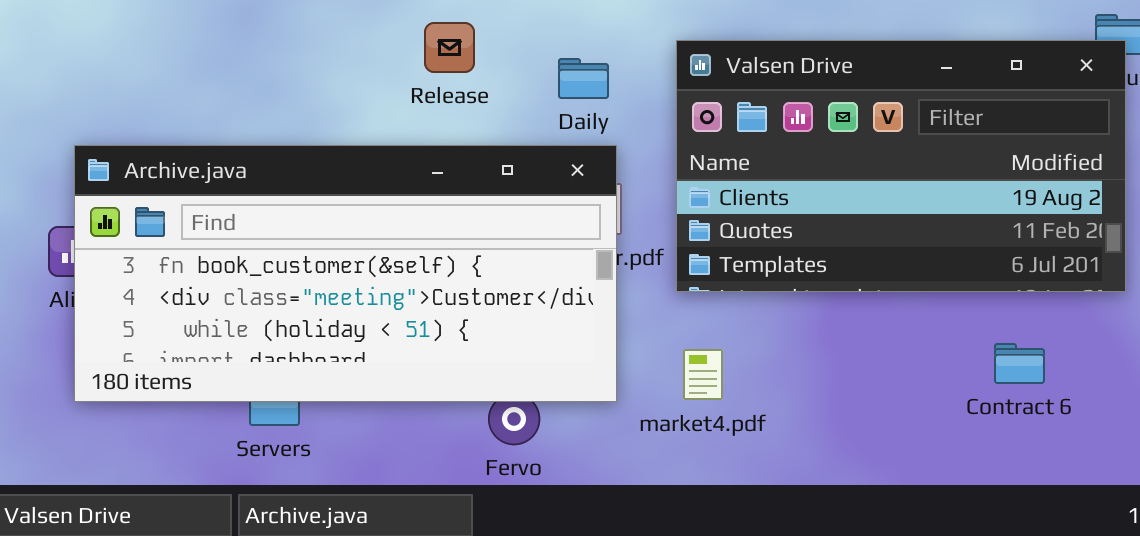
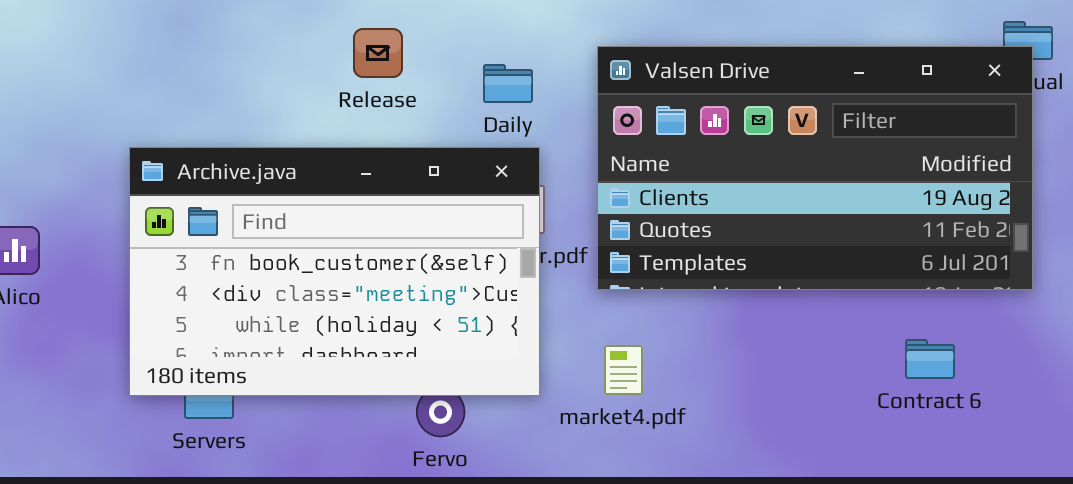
Archive.java: [74,145,617,402] -> [129,147,540,396], resized

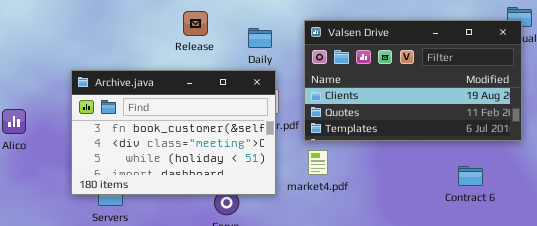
market4.pdf: [604,345,643,395] -> [308,150,328,175], moved

